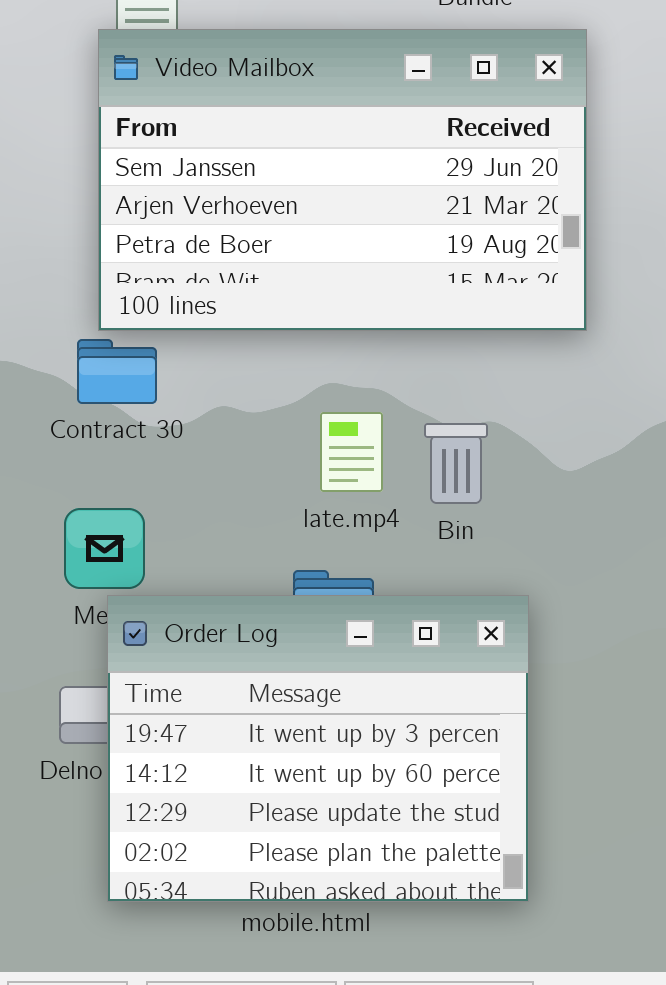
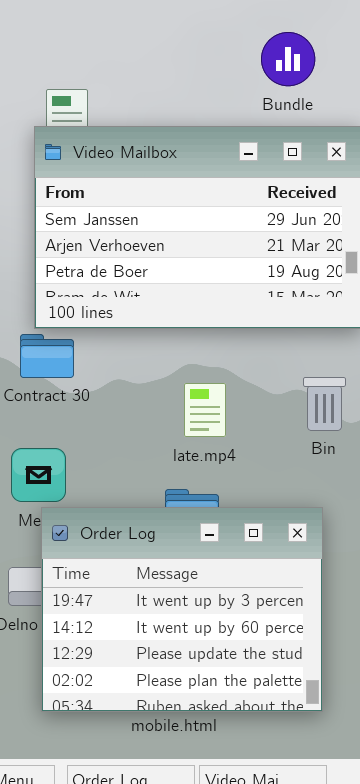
Bin: [424,423,488,504] -> [303,377,346,431], moved

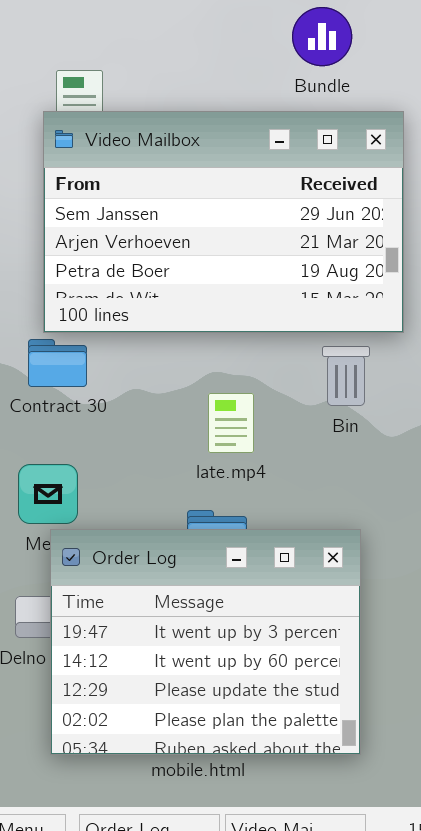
Bin: [303,377,346,431] -> [322,346,370,406], moved

